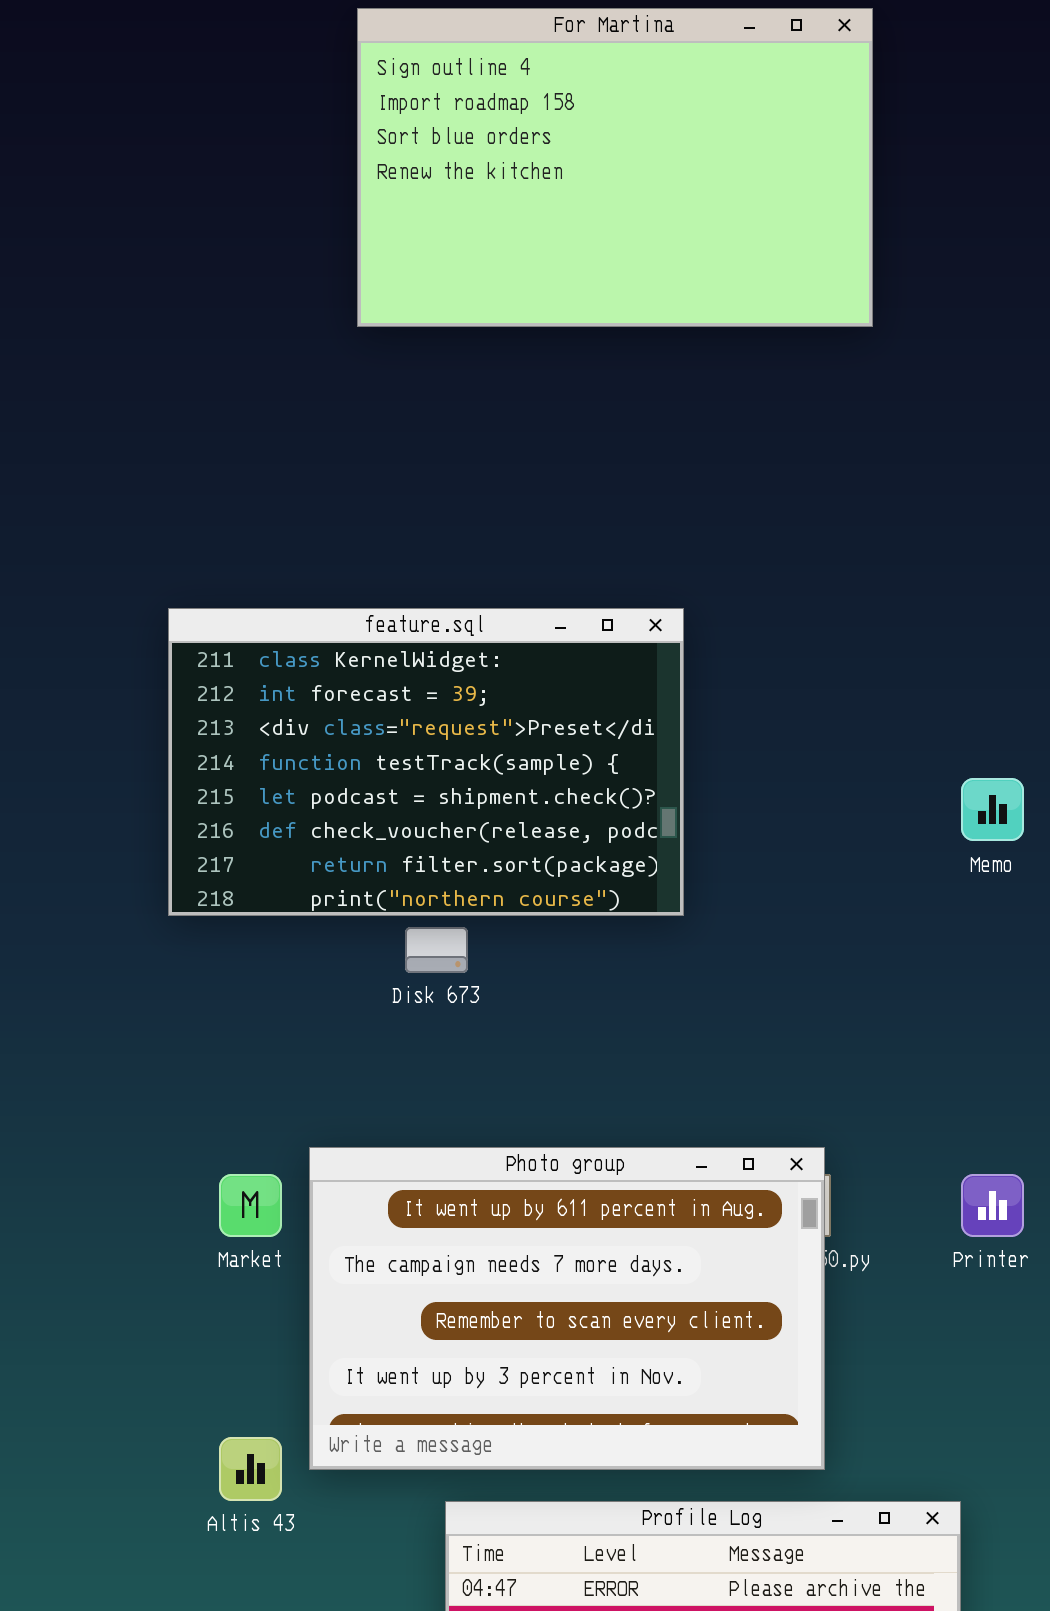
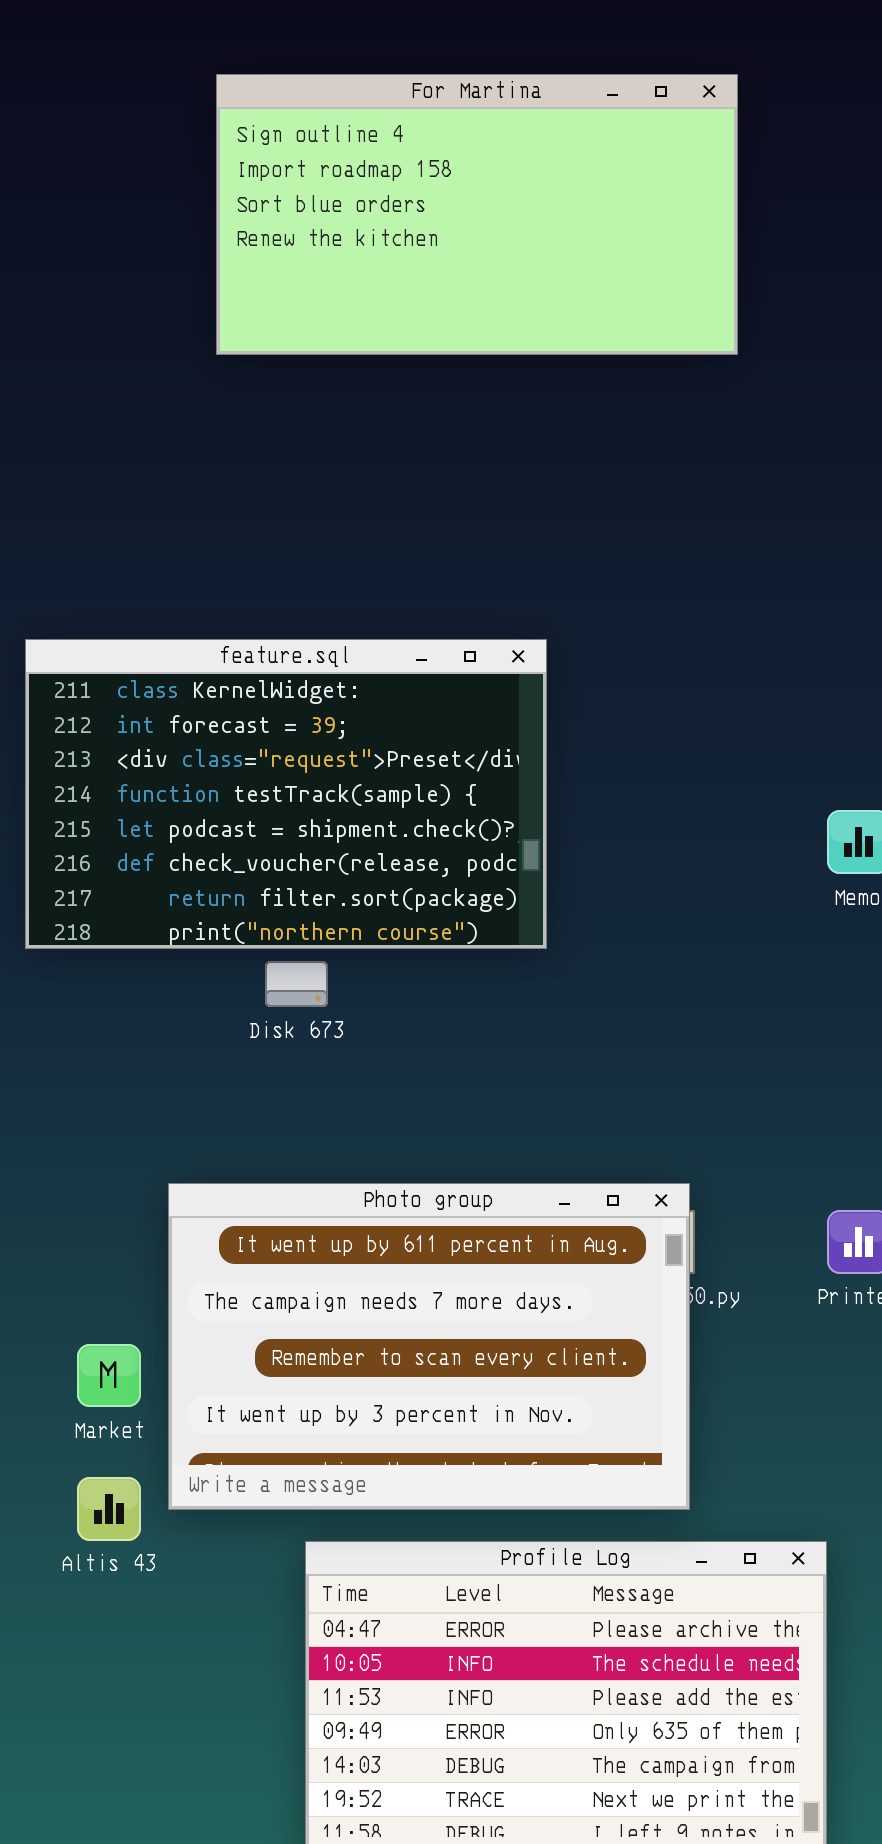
For Martina: [357,8,873,327] -> [216,74,738,355], resized
Market: [219,1174,282,1237] -> [77,1344,141,1407], moved

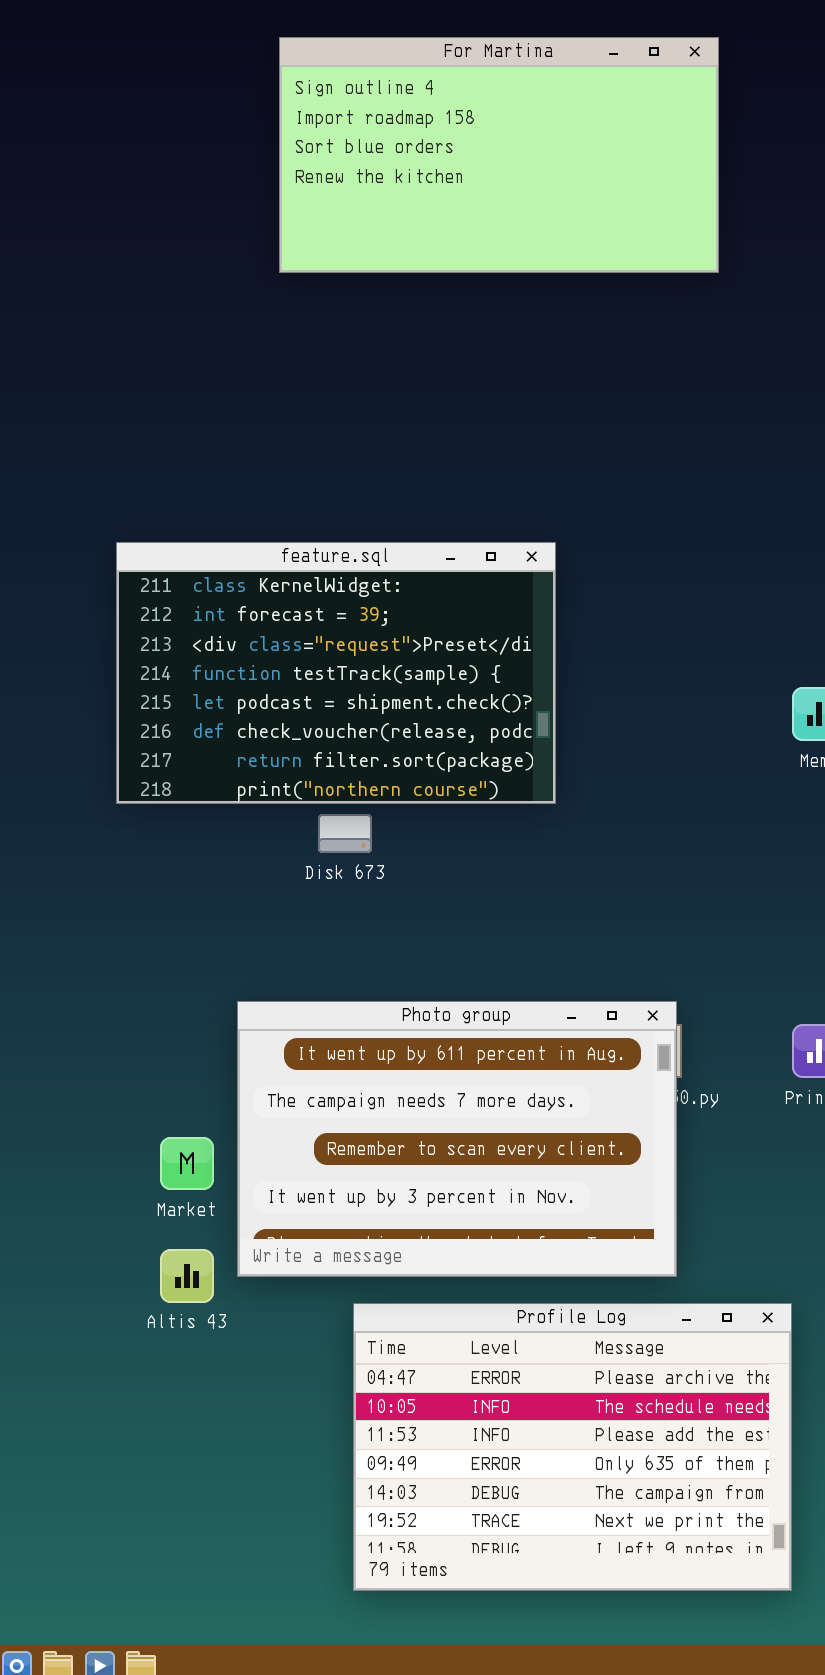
For Martina: [216,74,738,355] -> [279,37,719,273], moved

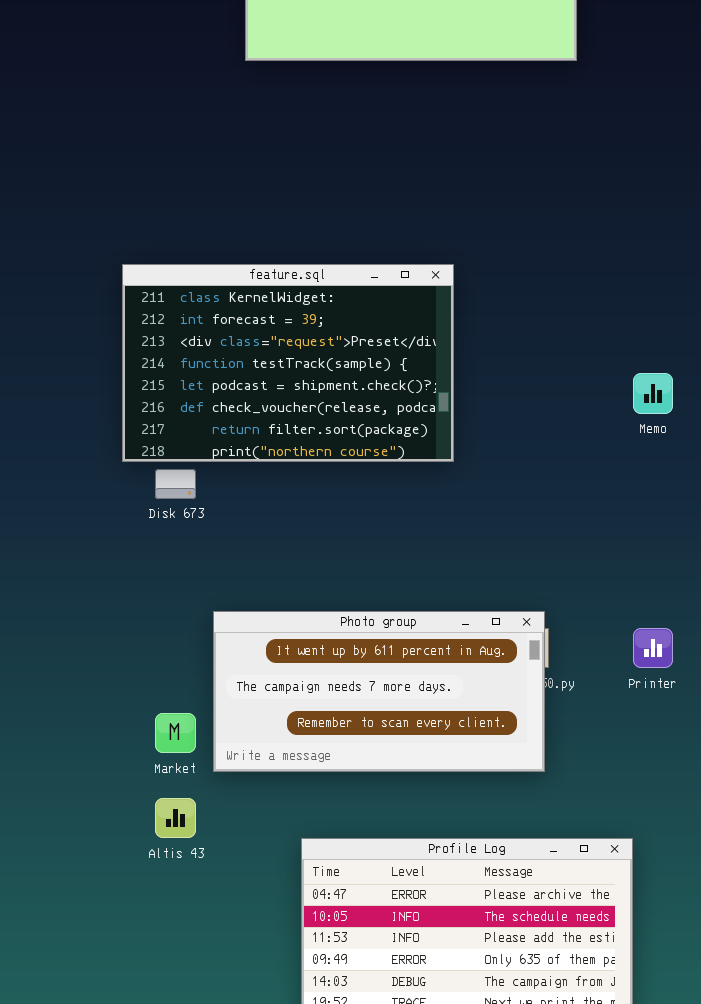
Disk 673: [318,814,372,853] -> [155,469,196,499], moved
Photo group: [237,1001,677,1277] -> [213,611,545,772], resized

